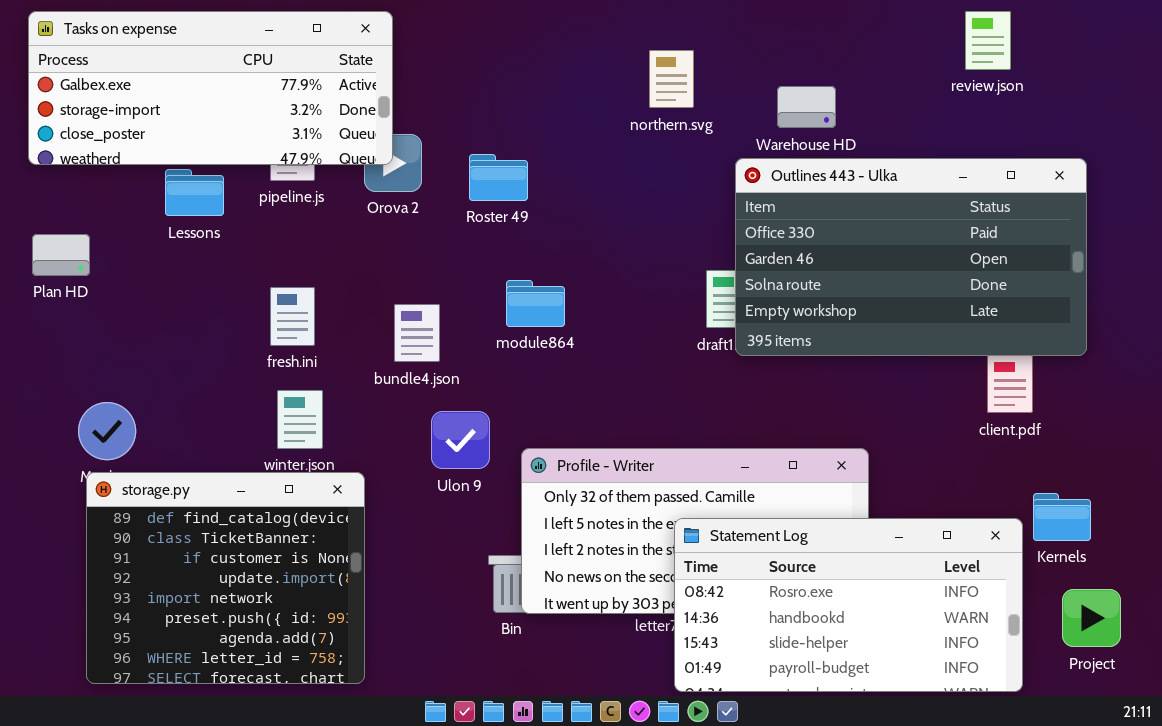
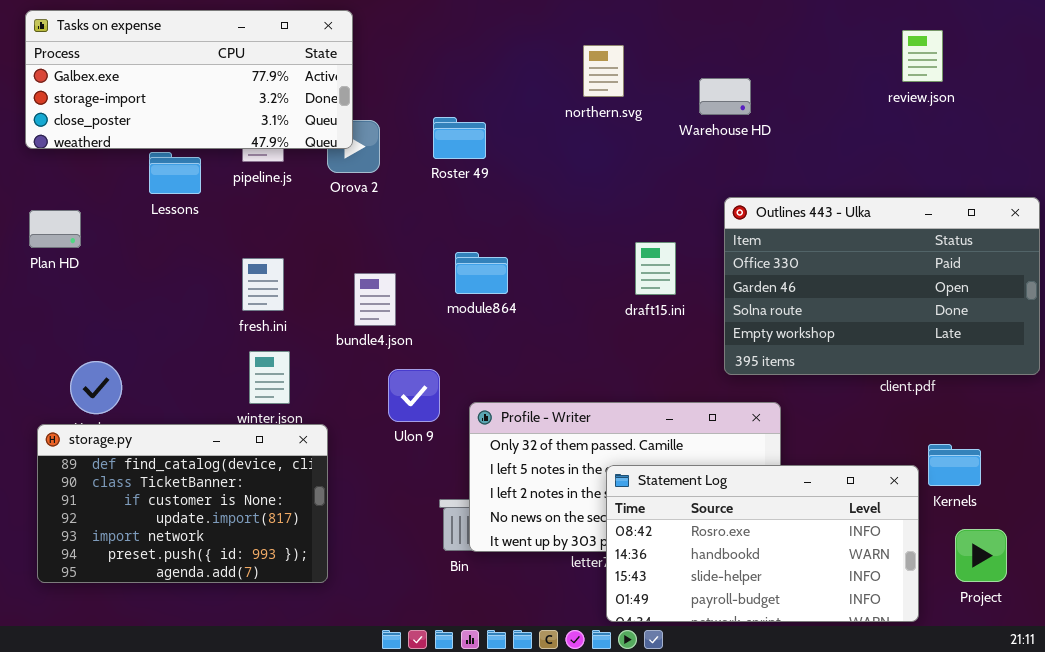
review.json: [965,11,1011,70] -> [902,30,943,82], moved
Roster 49: [469,154,528,201] -> [433,117,486,159], moved
Outlines 443 - Ulka: [735,158,1087,356] -> [724,197,1040,375], moved
storage.py: [86,472,365,684] -> [37,424,328,583], resized

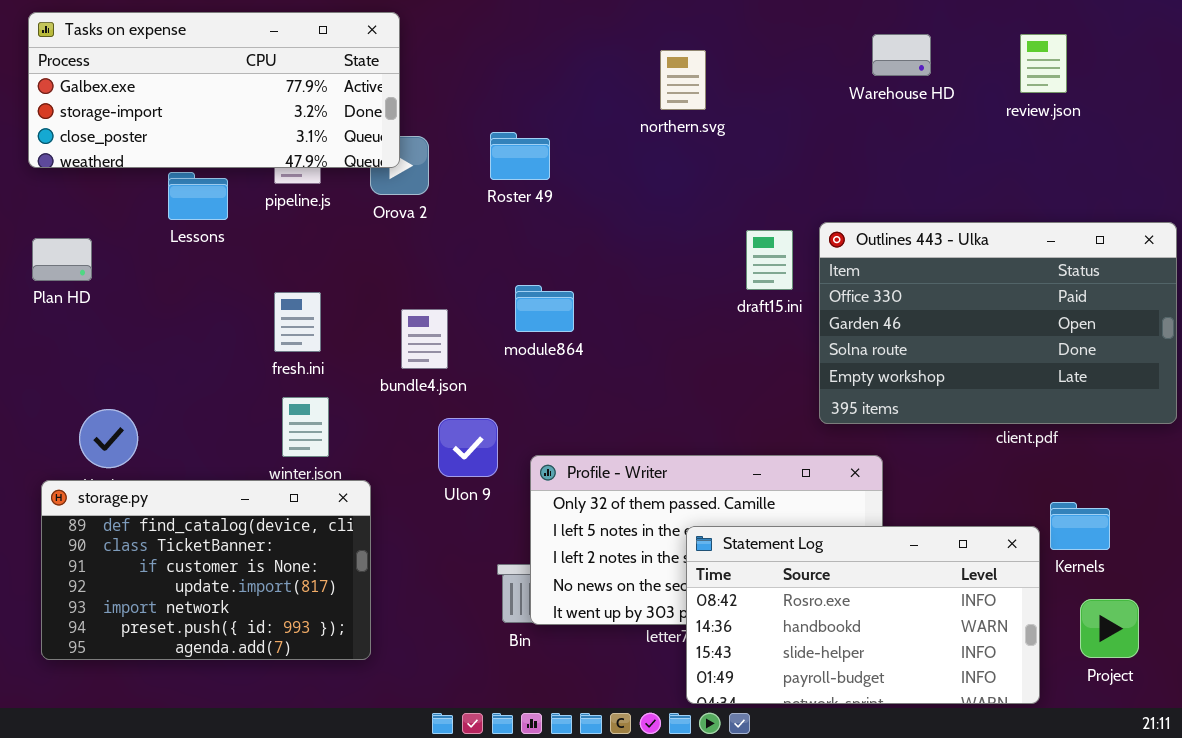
Warehouse HD: [699,78,751,115] -> [872,34,931,76], moved
draft15.ini: [635,242,676,295] -> [746,230,793,290], moved

